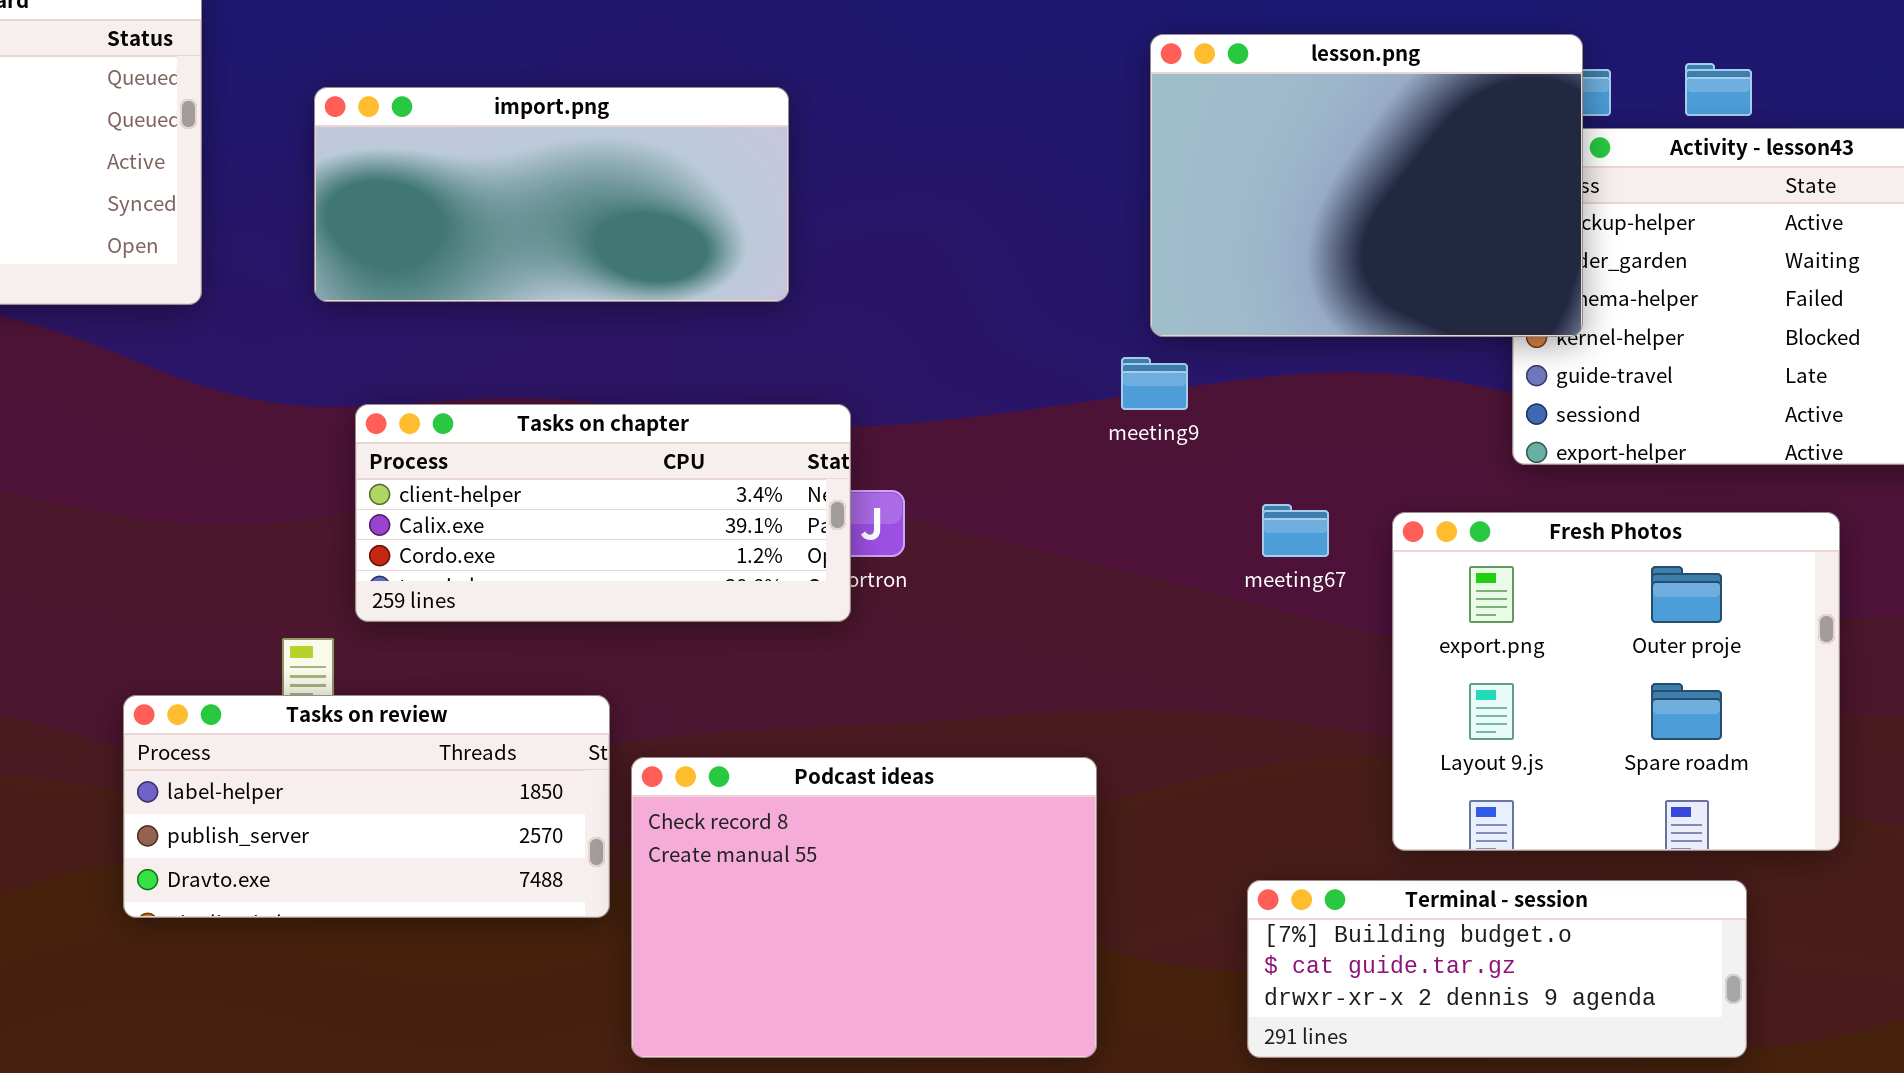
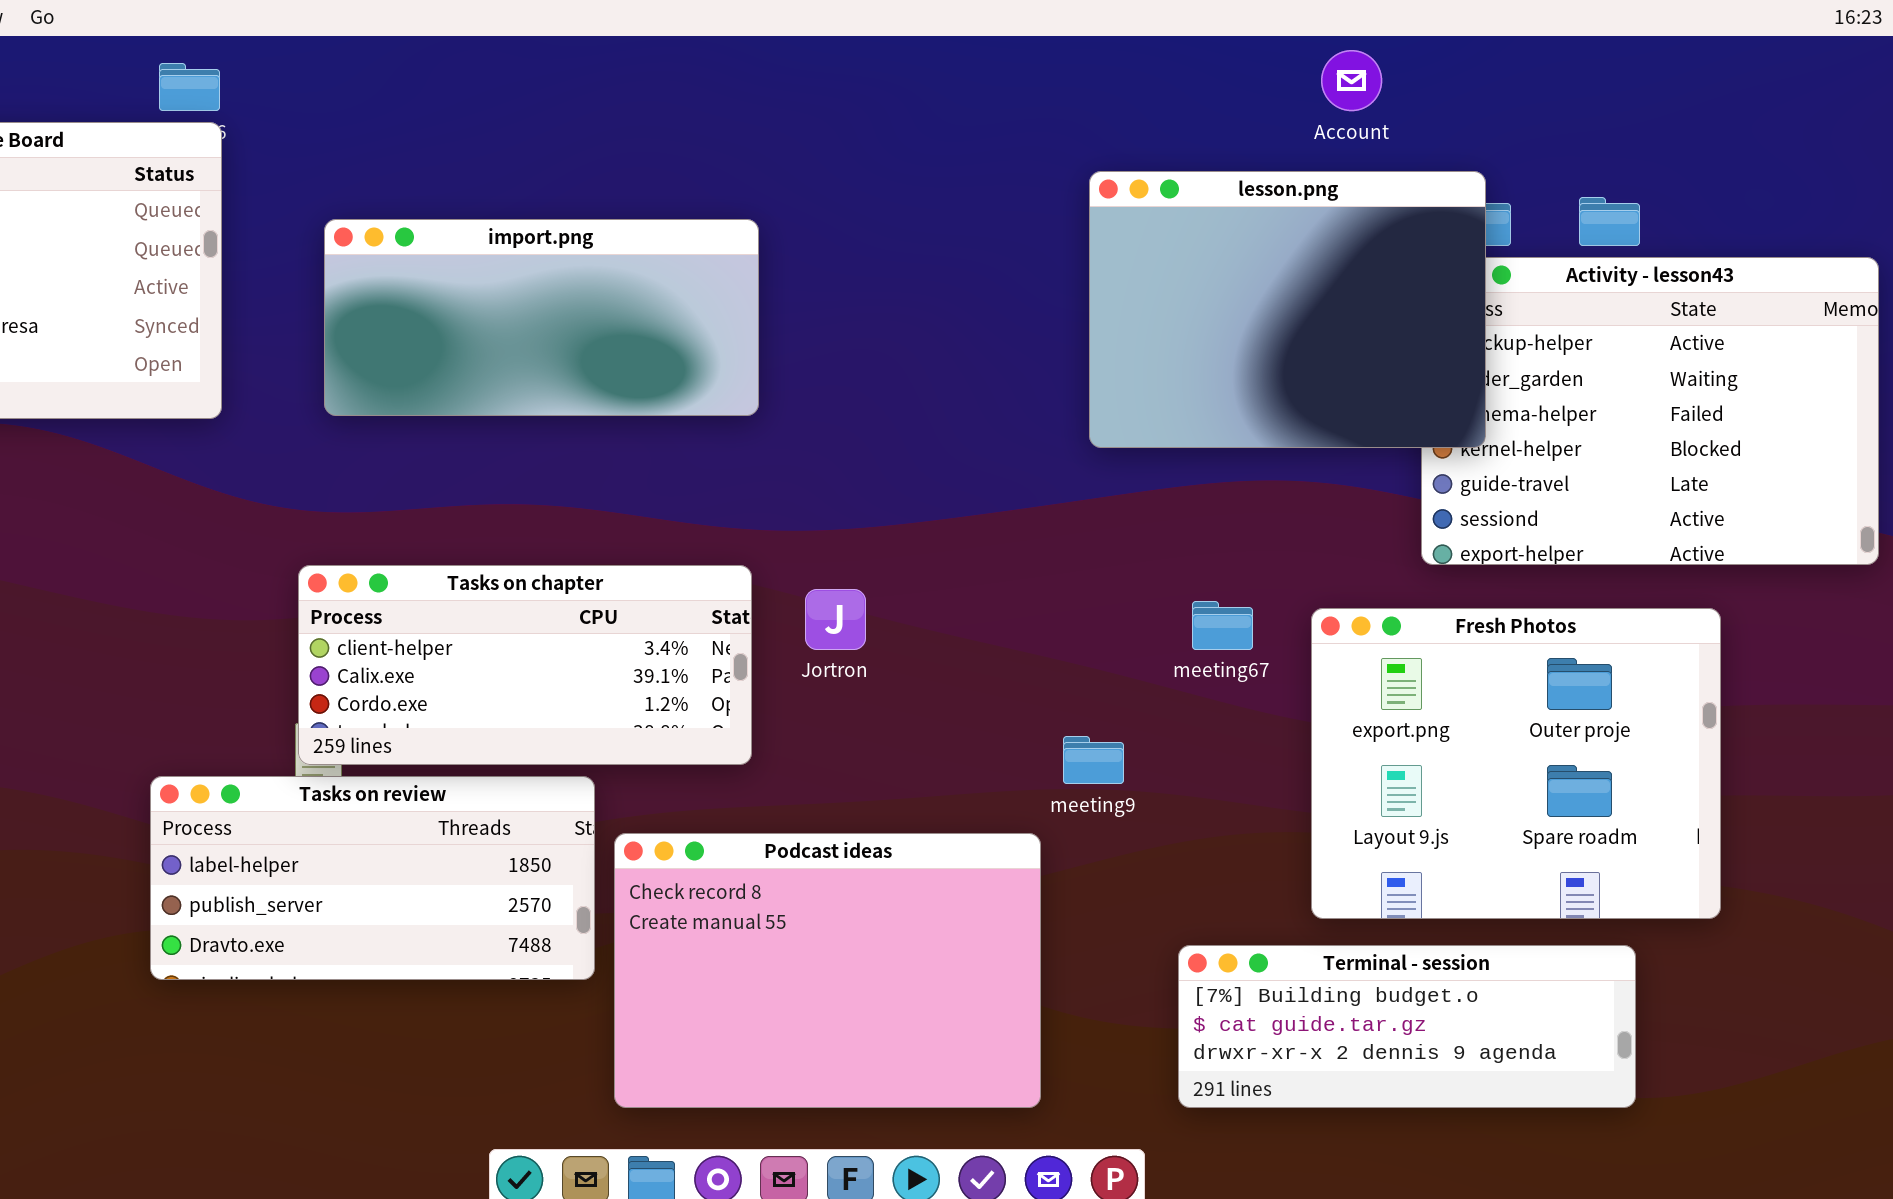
meeting9: [1121,357,1188,410] -> [1063,736,1124,784], moved
Tasks on chapter: [355,404,851,622] -> [298,565,752,765], moved

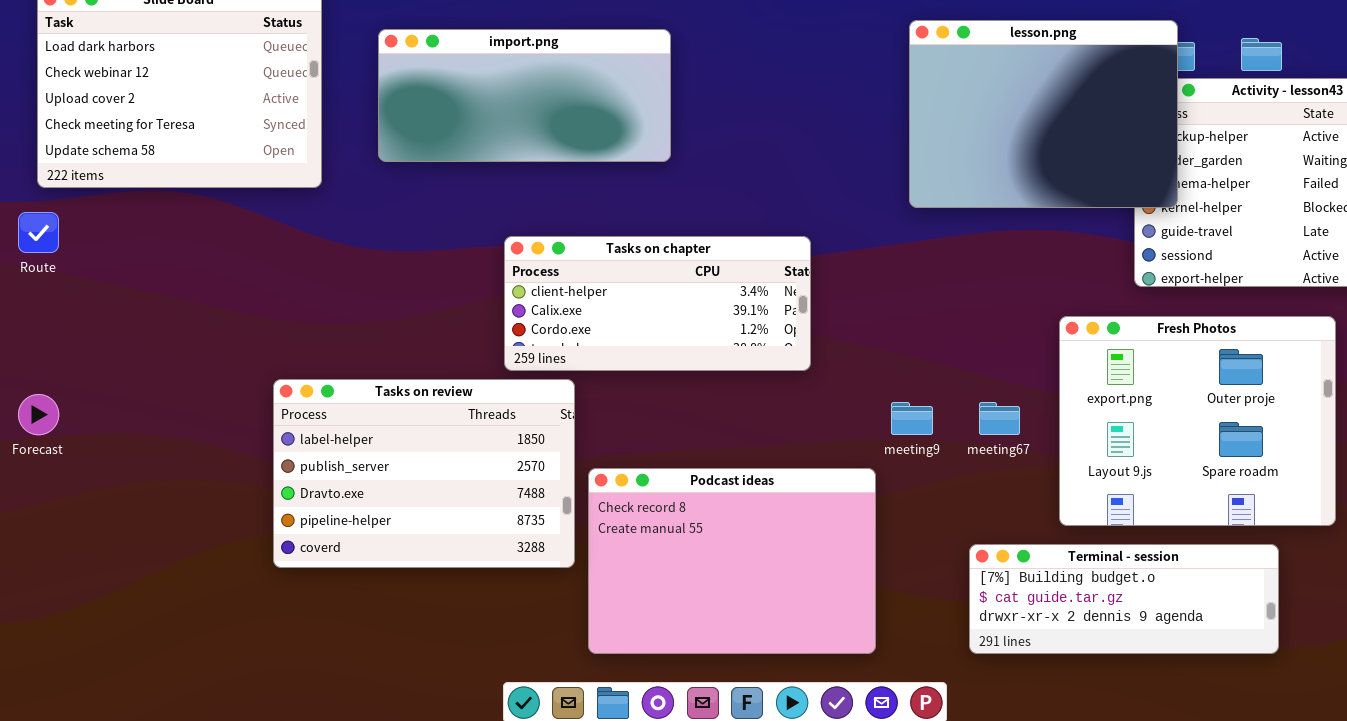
import.png: [324,219,759,416] -> [378,29,671,162], moved
Tasks on chapter: [298,565,752,765] -> [504,236,811,371], moved
meeting67: [1192,601,1253,650] -> [979,402,1020,435], moved
Tasks on review: [150,776,595,980] -> [273,379,575,568], resized

